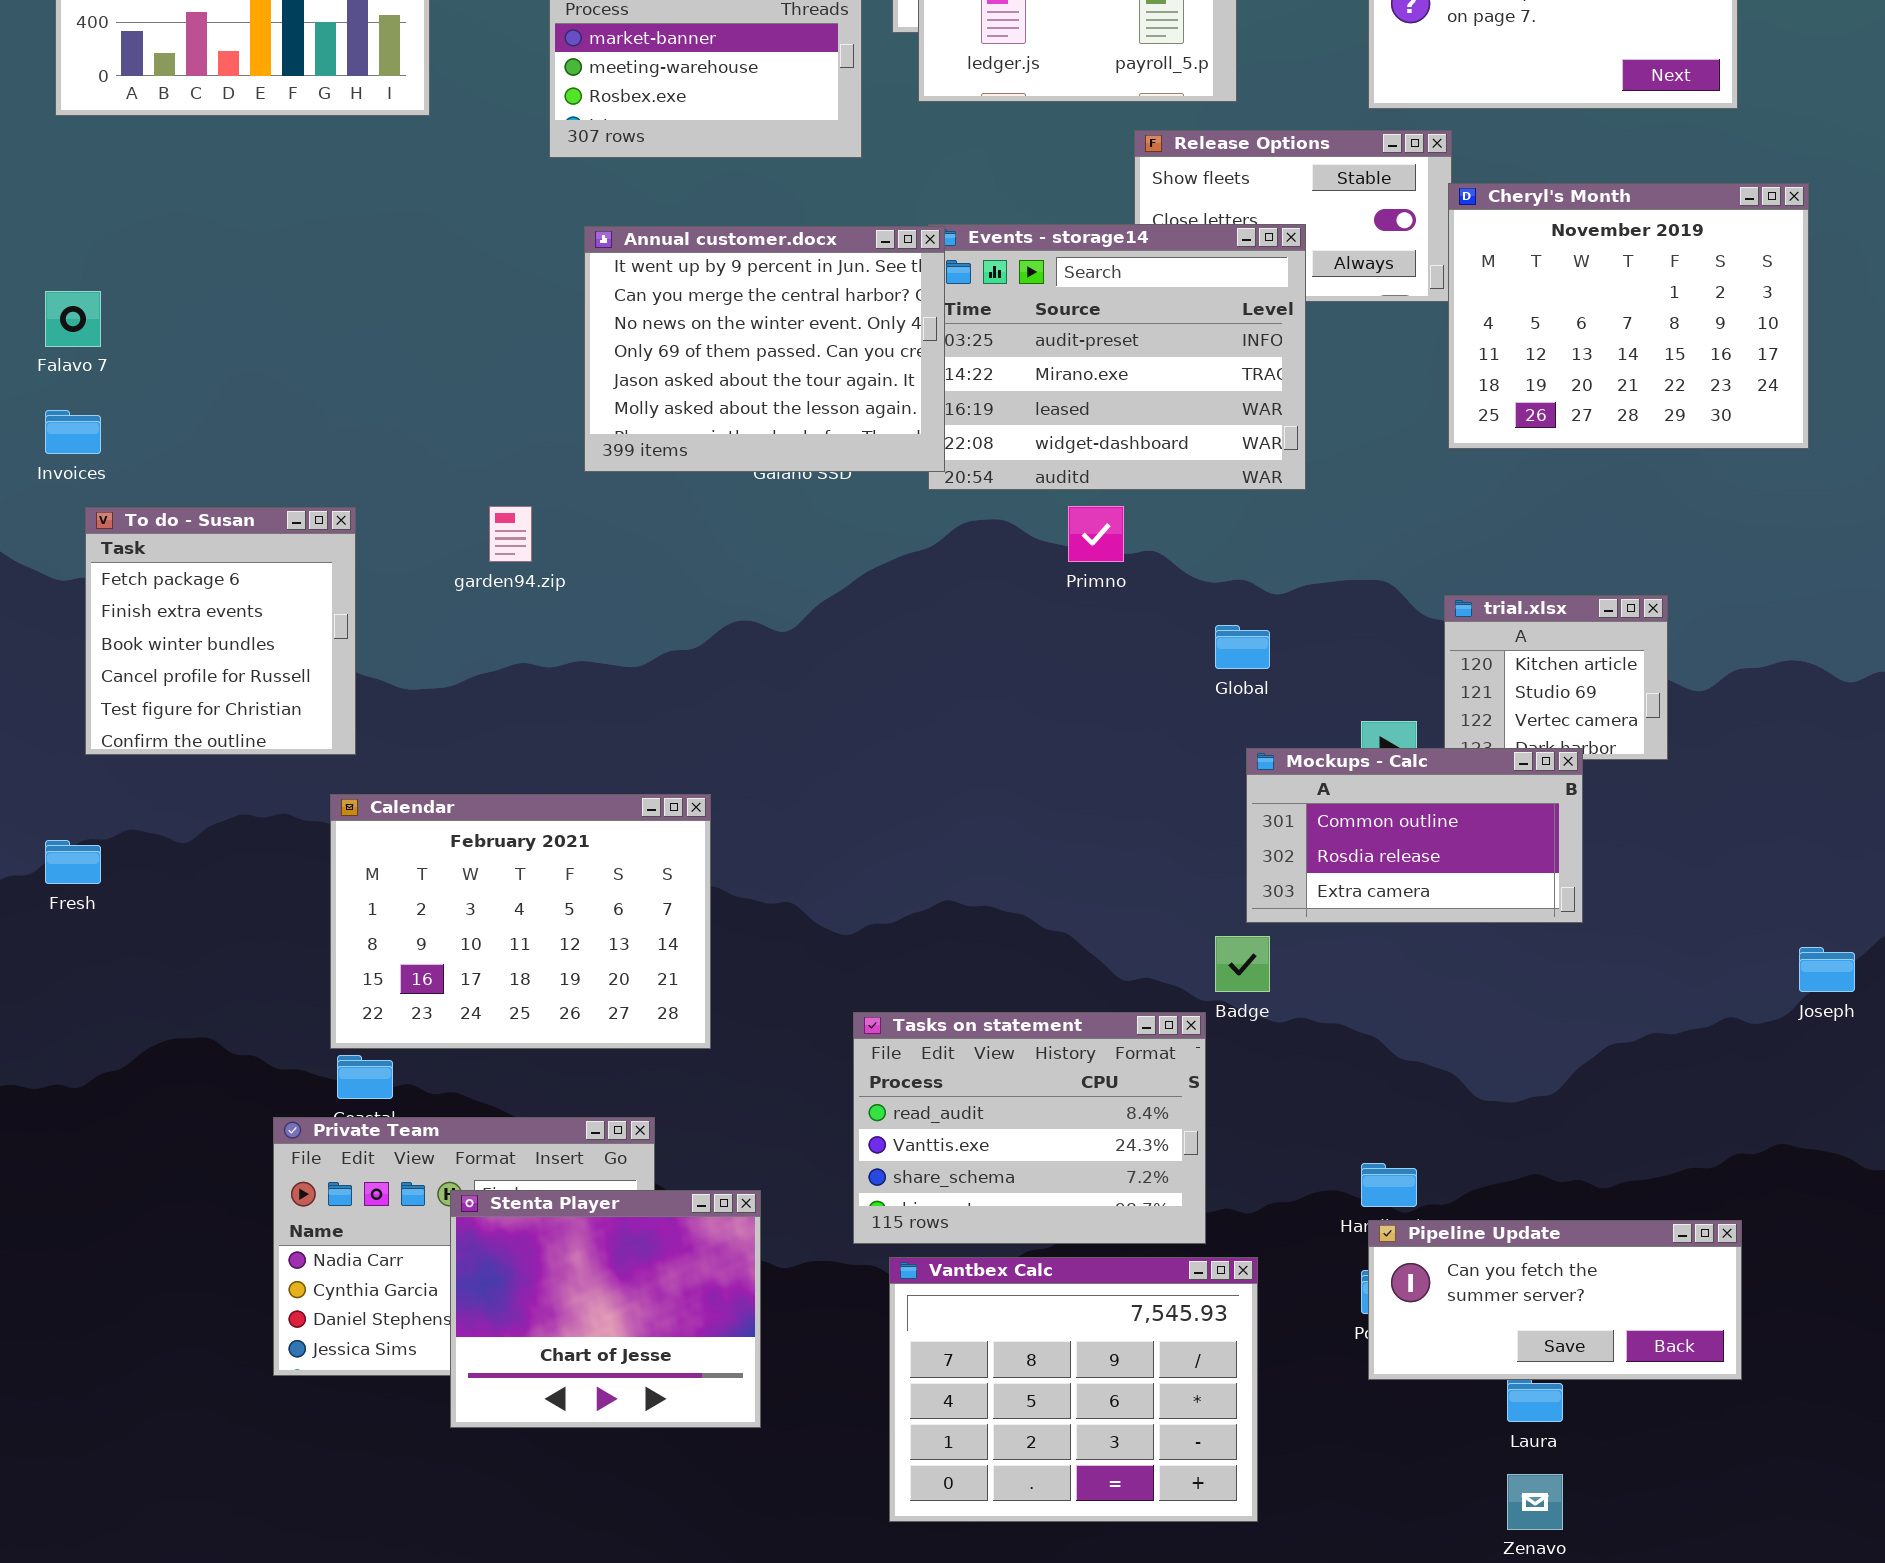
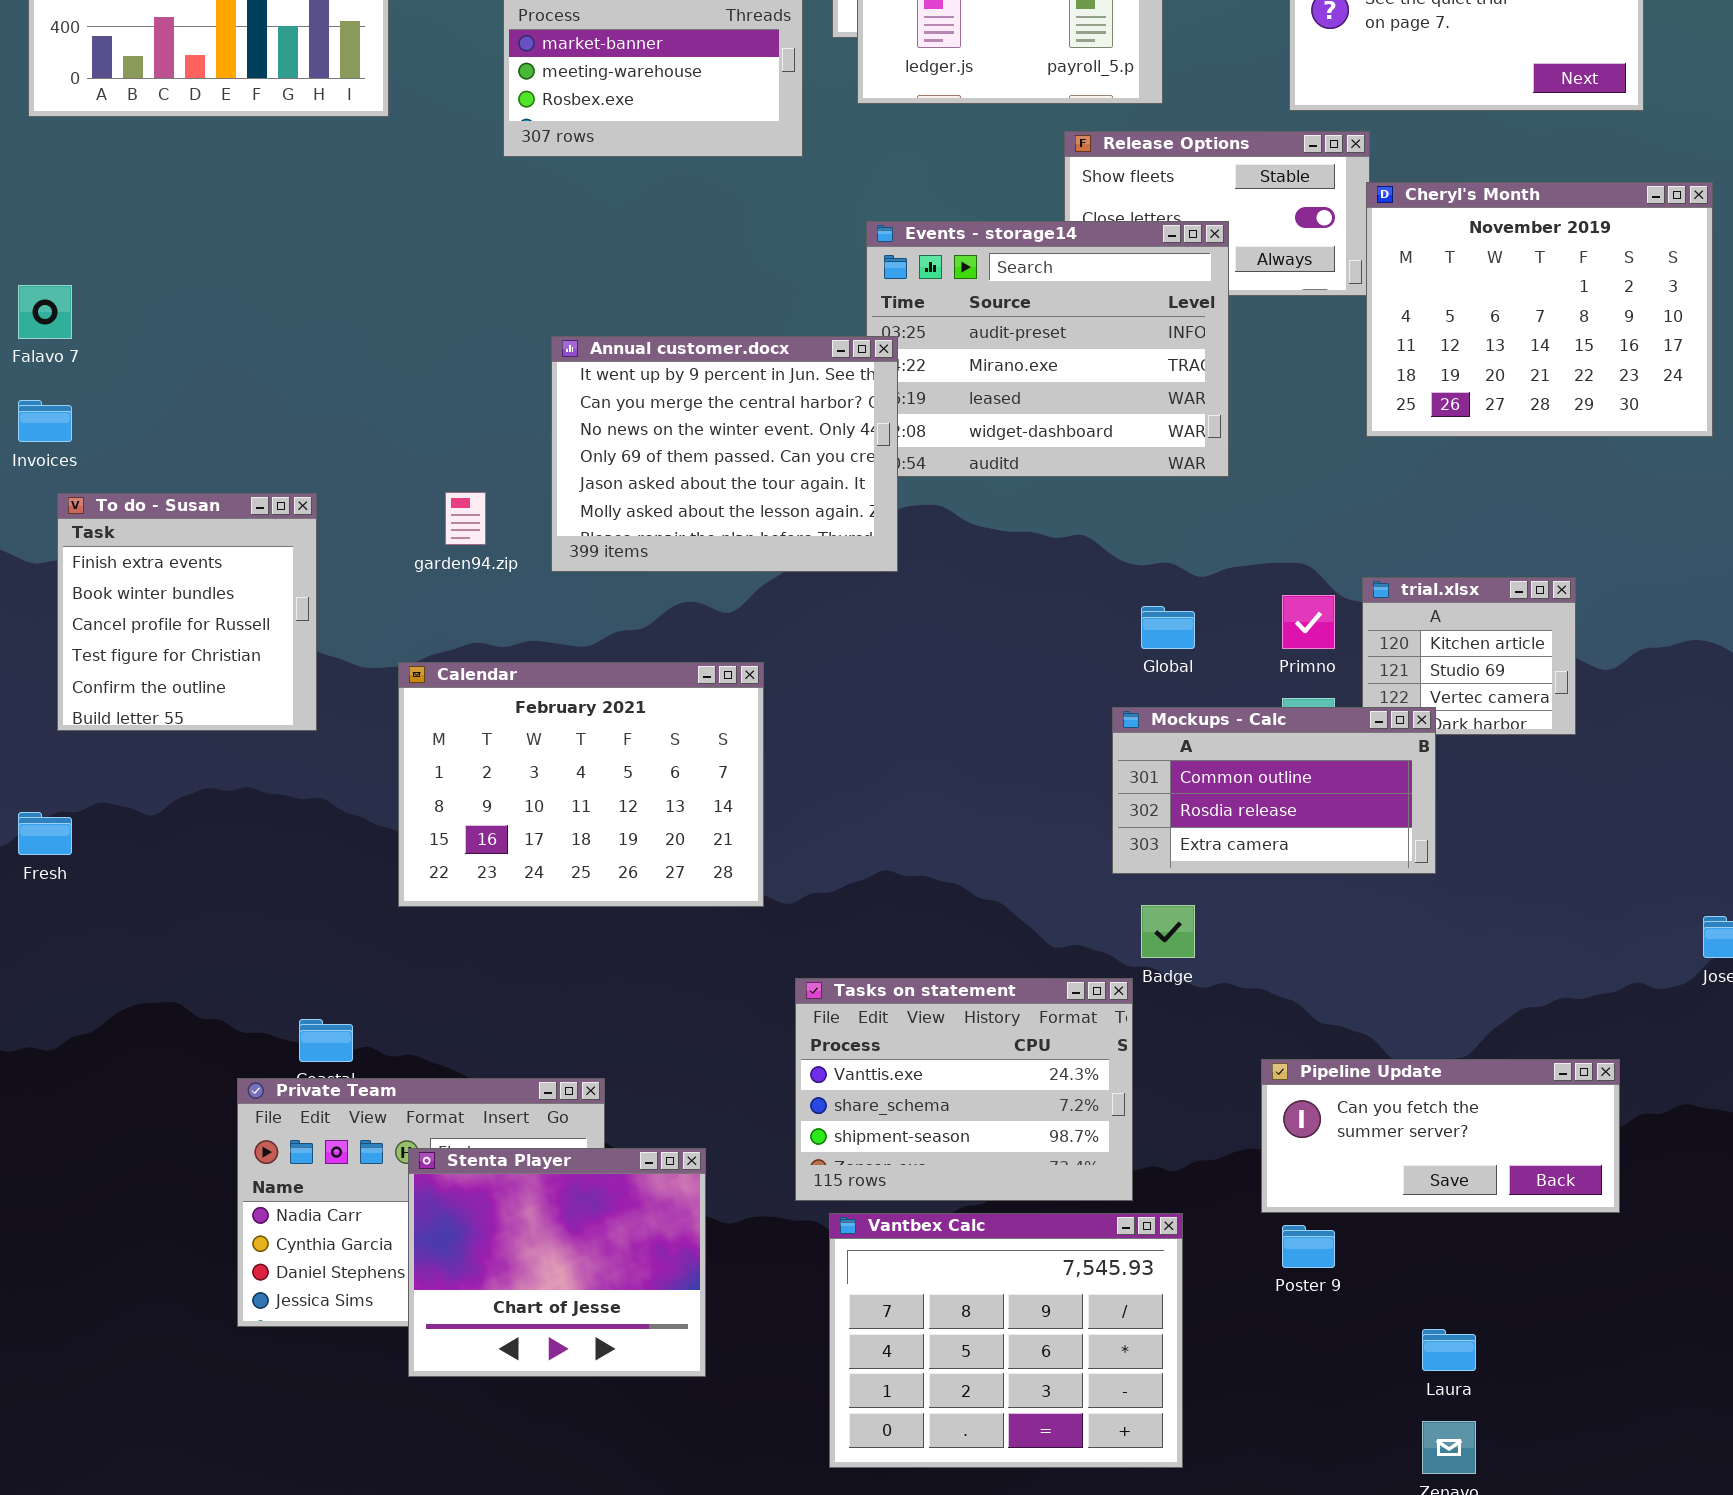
Annual customer.docx: [584,226,945,472] -> [551,336,898,572], moved
Primno: [1068,506,1124,562] -> [1282,595,1335,649], moved
To do - Susan: [85,507,356,755] -> [57,493,317,731], scrolled down 1 row
Mockups - Calc: [1246,748,1583,923] -> [1112,707,1436,874], moved
Calendar: [330,794,711,1049] -> [398,662,764,907], moved
Tasks on statement: [853,1012,1206,1244] -> [795,978,1133,1201], scrolled down 1 row
Pipeline Update: [1368,1220,1742,1380] -> [1261,1059,1620,1213], moved

